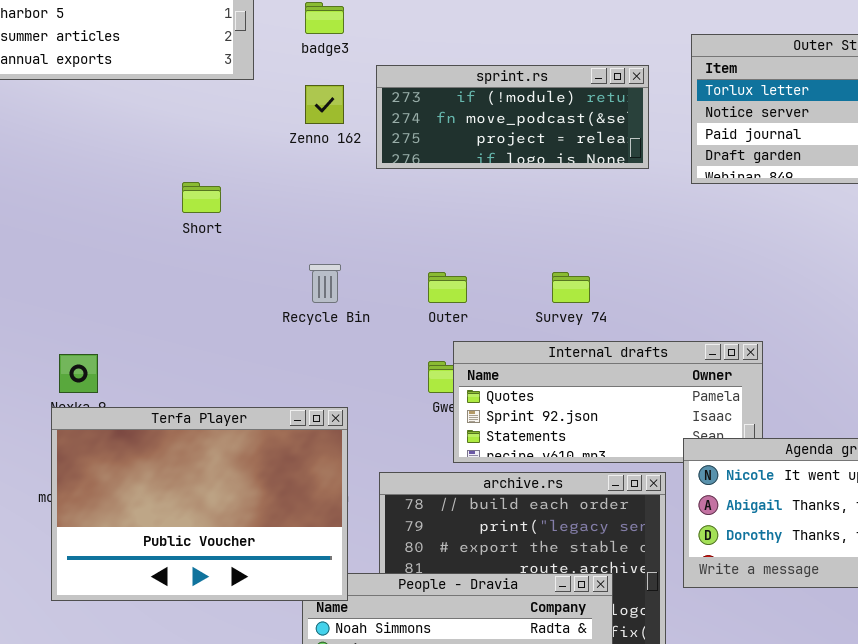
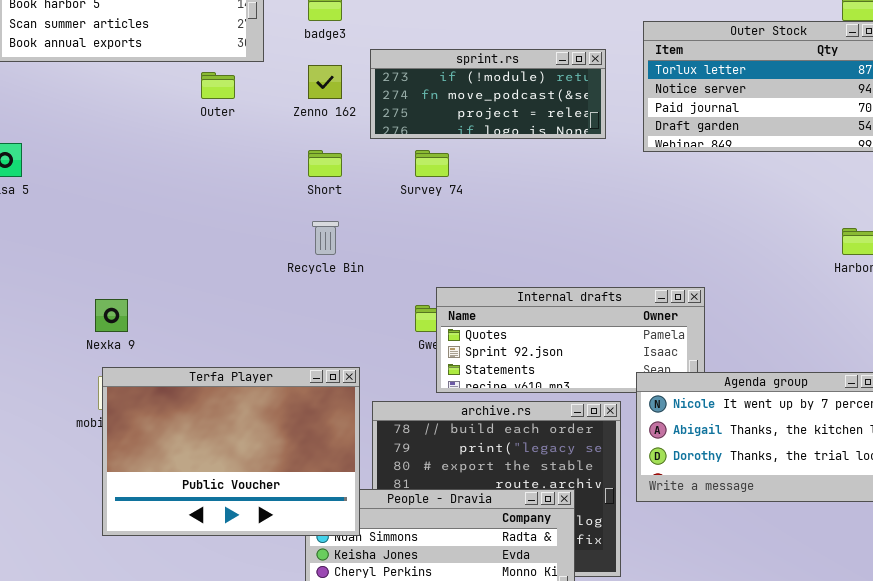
Short: [182,182,221,213] -> [308,150,342,177], moved
Outer: [428,272,467,303] -> [201,72,235,99], moved
Survey 74: [552,272,590,303] -> [415,150,449,177], moved
Terfa Player: [51,407,348,601] -> [102,367,360,536], moved

